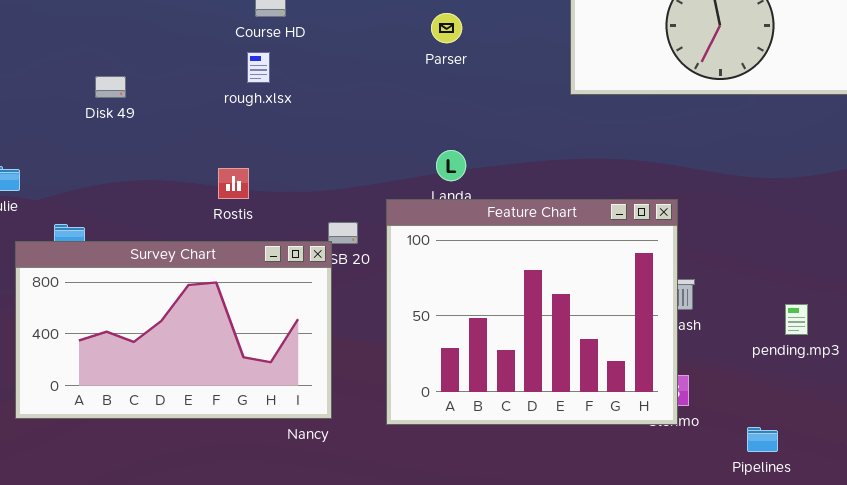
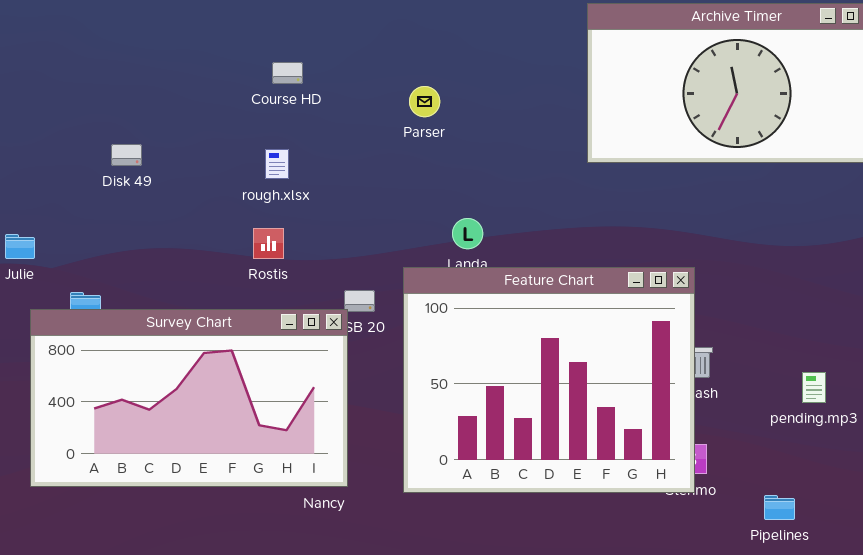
Parser: [431,13,462,43] -> [409,86,440,117], moved
rough.xlsx: [247,52,270,83] -> [265,149,289,179], moved
Rostis: [218,168,249,199] -> [253,228,284,259], moved

